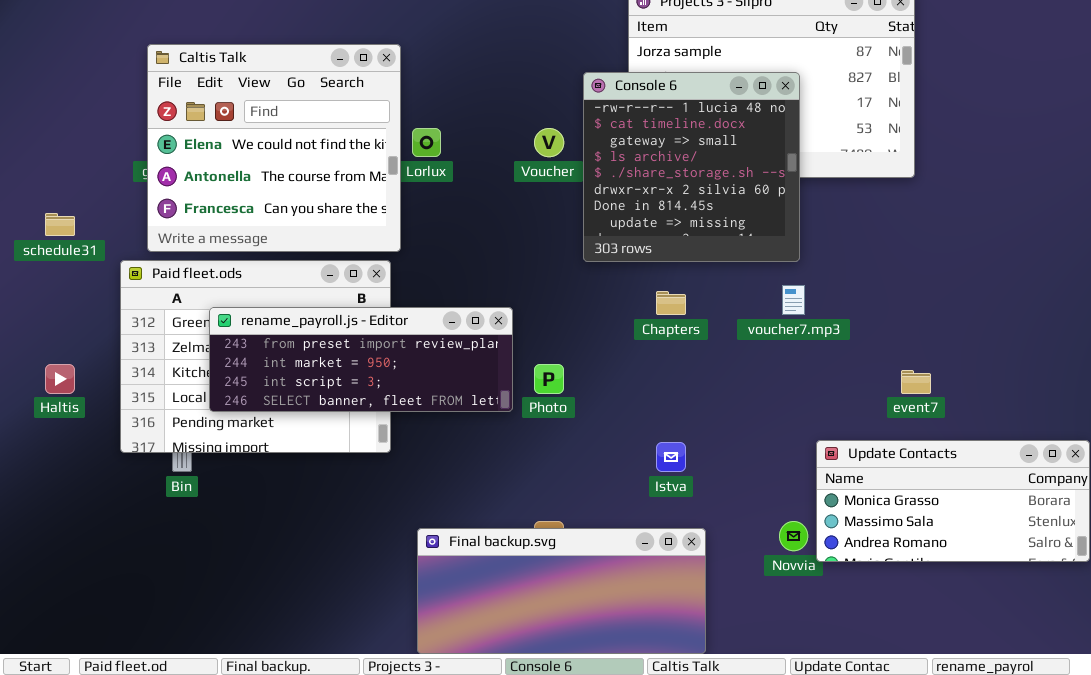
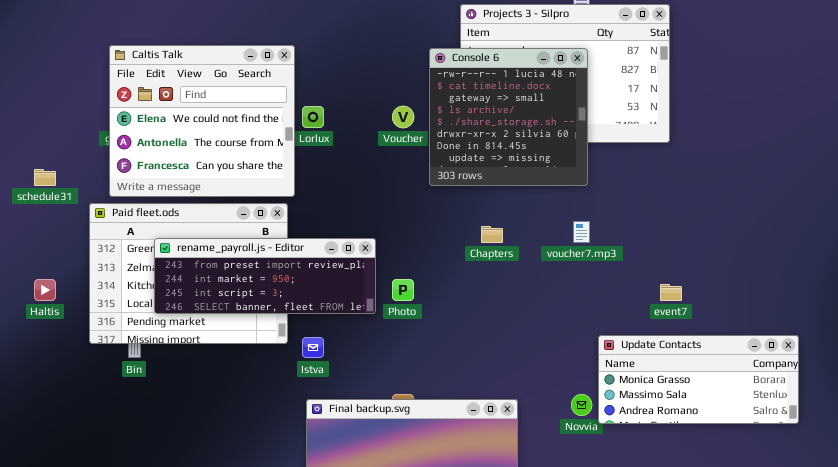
Console 6: [583,72,800,262] -> [429,48,588,186], moved
Istva: [656,442,686,472] -> [302,337,324,358], moved

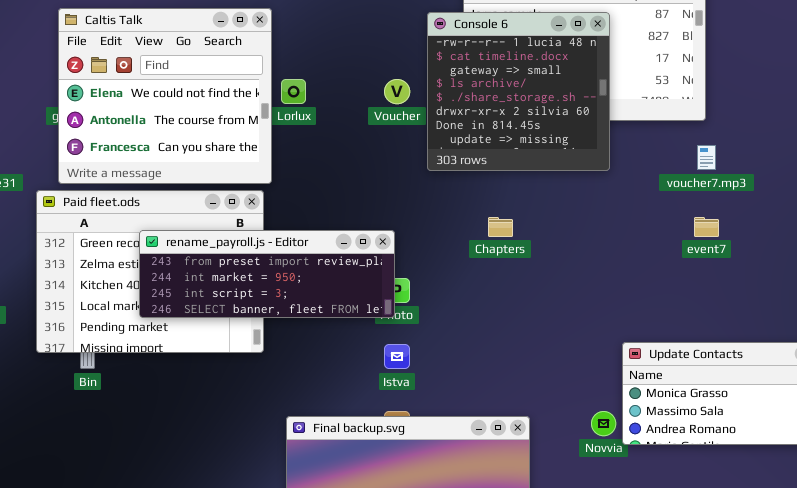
voucher7.mp3: [573,221,590,243] -> [697,145,716,170], moved
rename_payroll.js - Editor: [154,238,376,314] -> [139,230,395,318], moved
event7: [660,284,682,301] -> [694,217,719,237], moved
Istva: [302,337,324,358] -> [384,344,410,369], moved

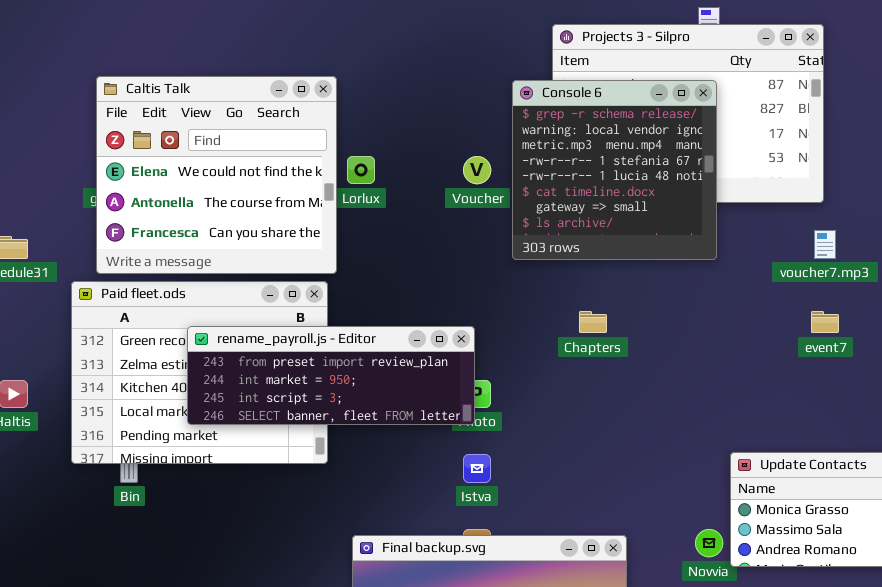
Console 6: [427,12,610,171] -> [512,80,717,260], scrolled up 4 rows

